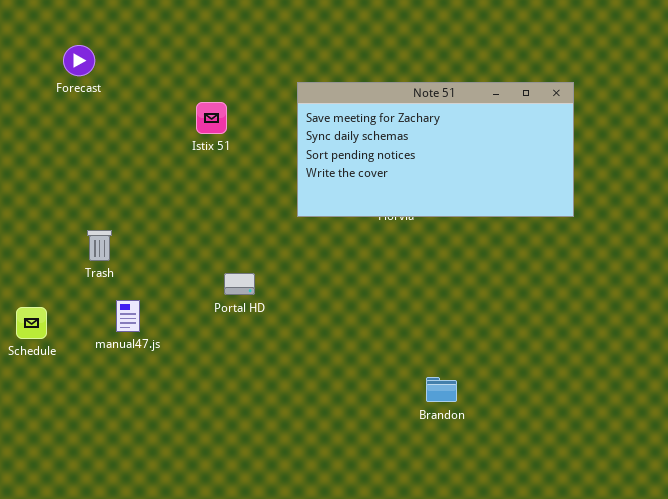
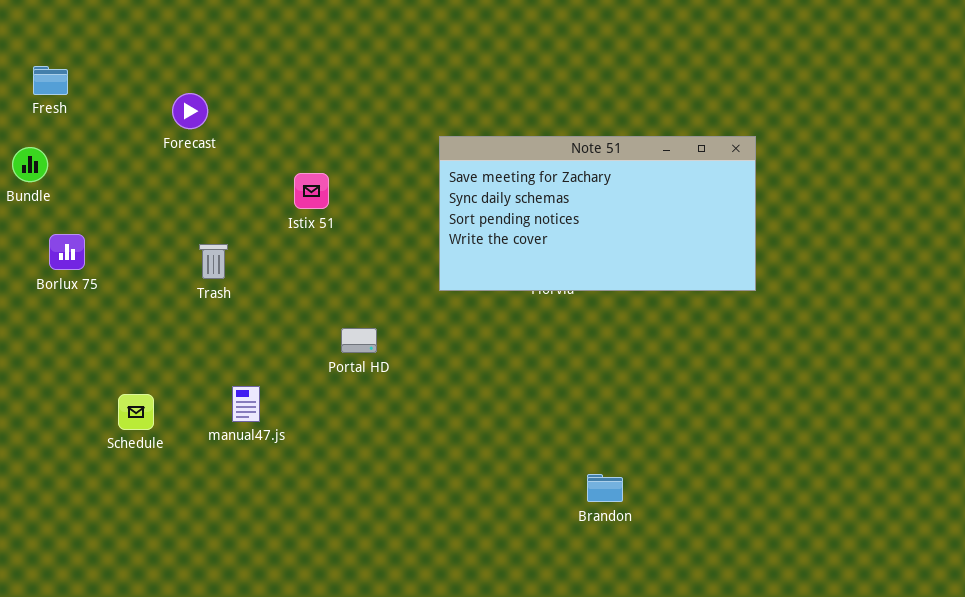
Istix 51: [196,102,227,134] -> [294,173,329,209], moved
Trash: [87,230,112,261] -> [199,244,228,279], moved
Portal HD: [224,273,255,295] -> [341,328,377,353], moved

